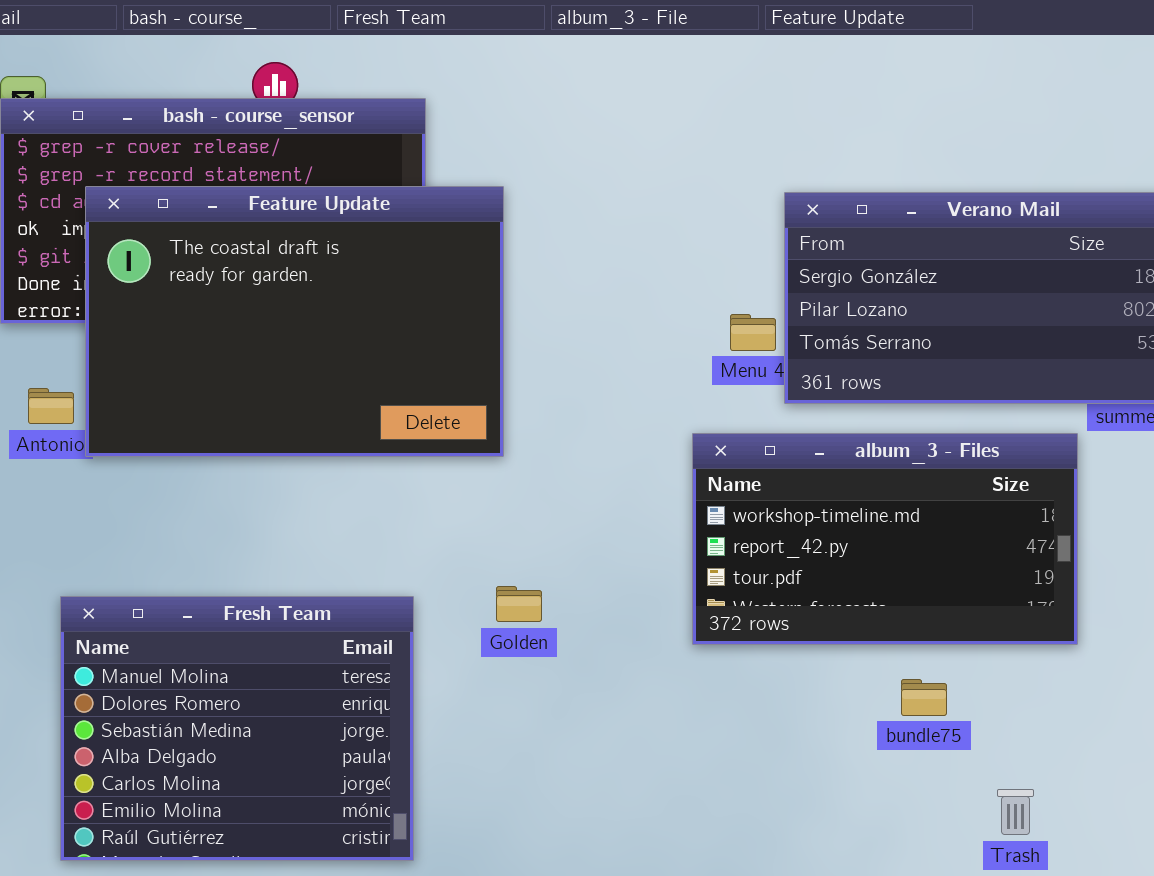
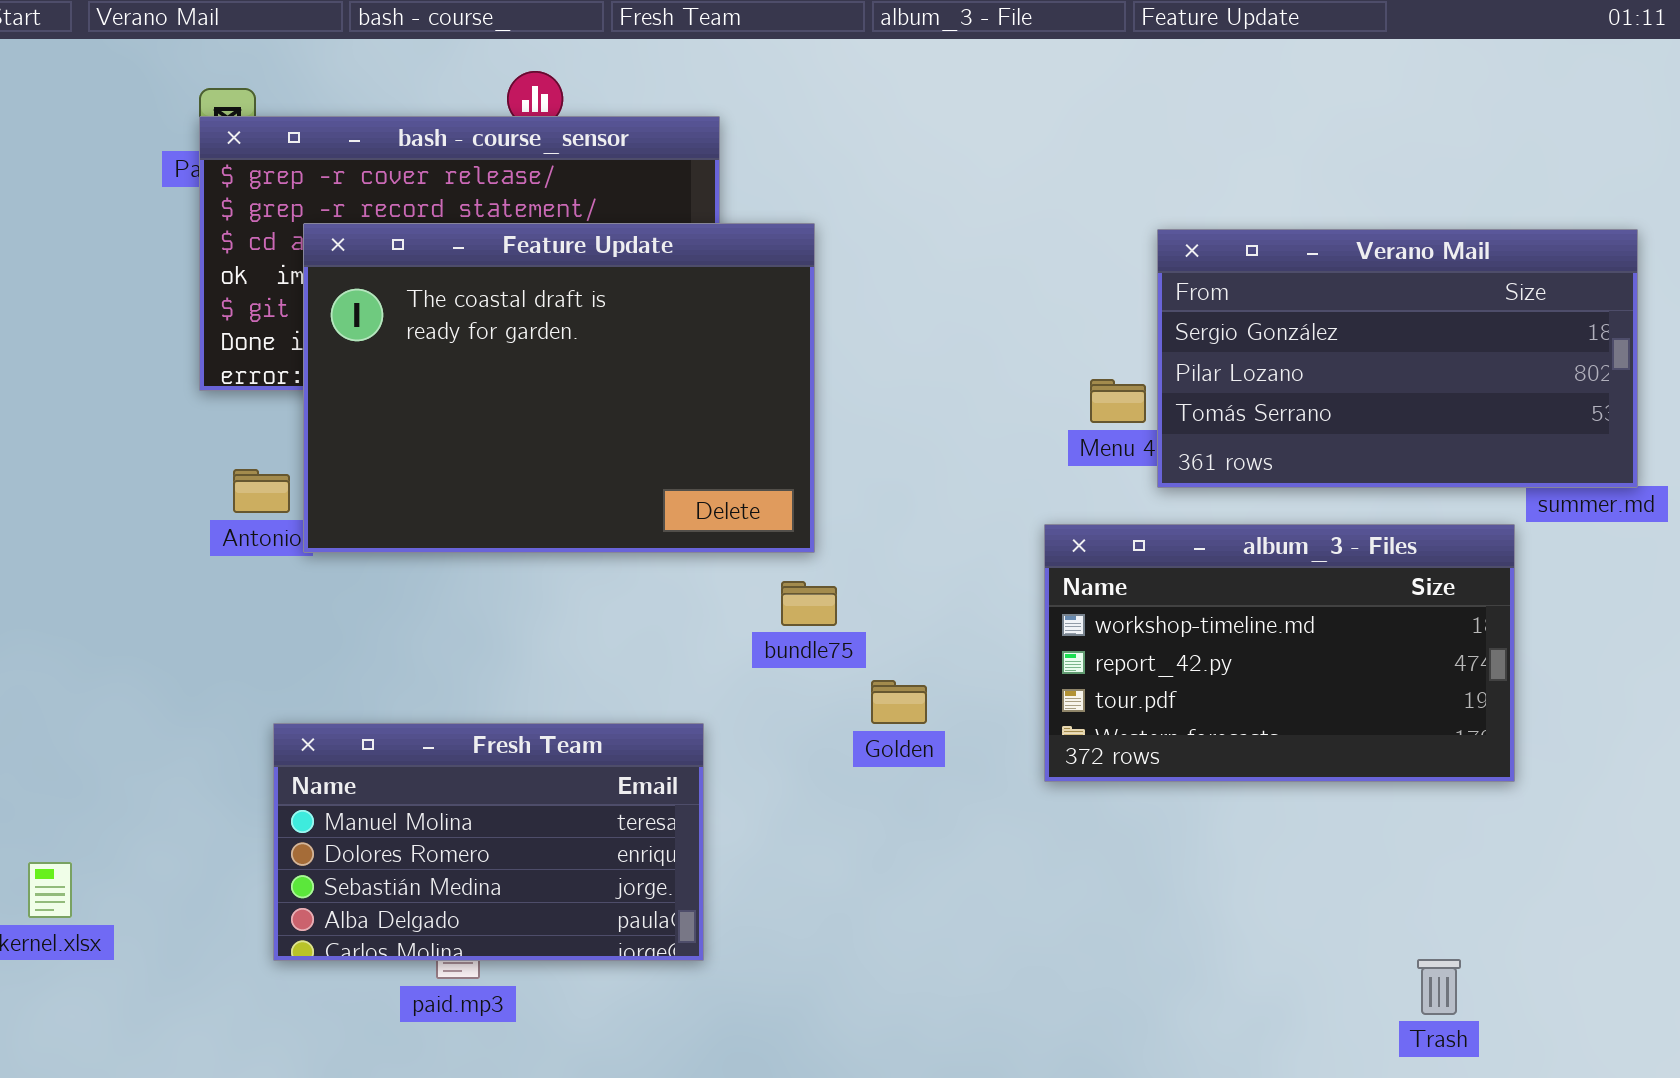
Golden: [496,586,542,622] -> [871,680,927,724], moved
Fresh Team: [60,596,414,861] -> [273,723,704,961], resized
bundle75: [901,679,947,716] -> [781,581,837,626], moved

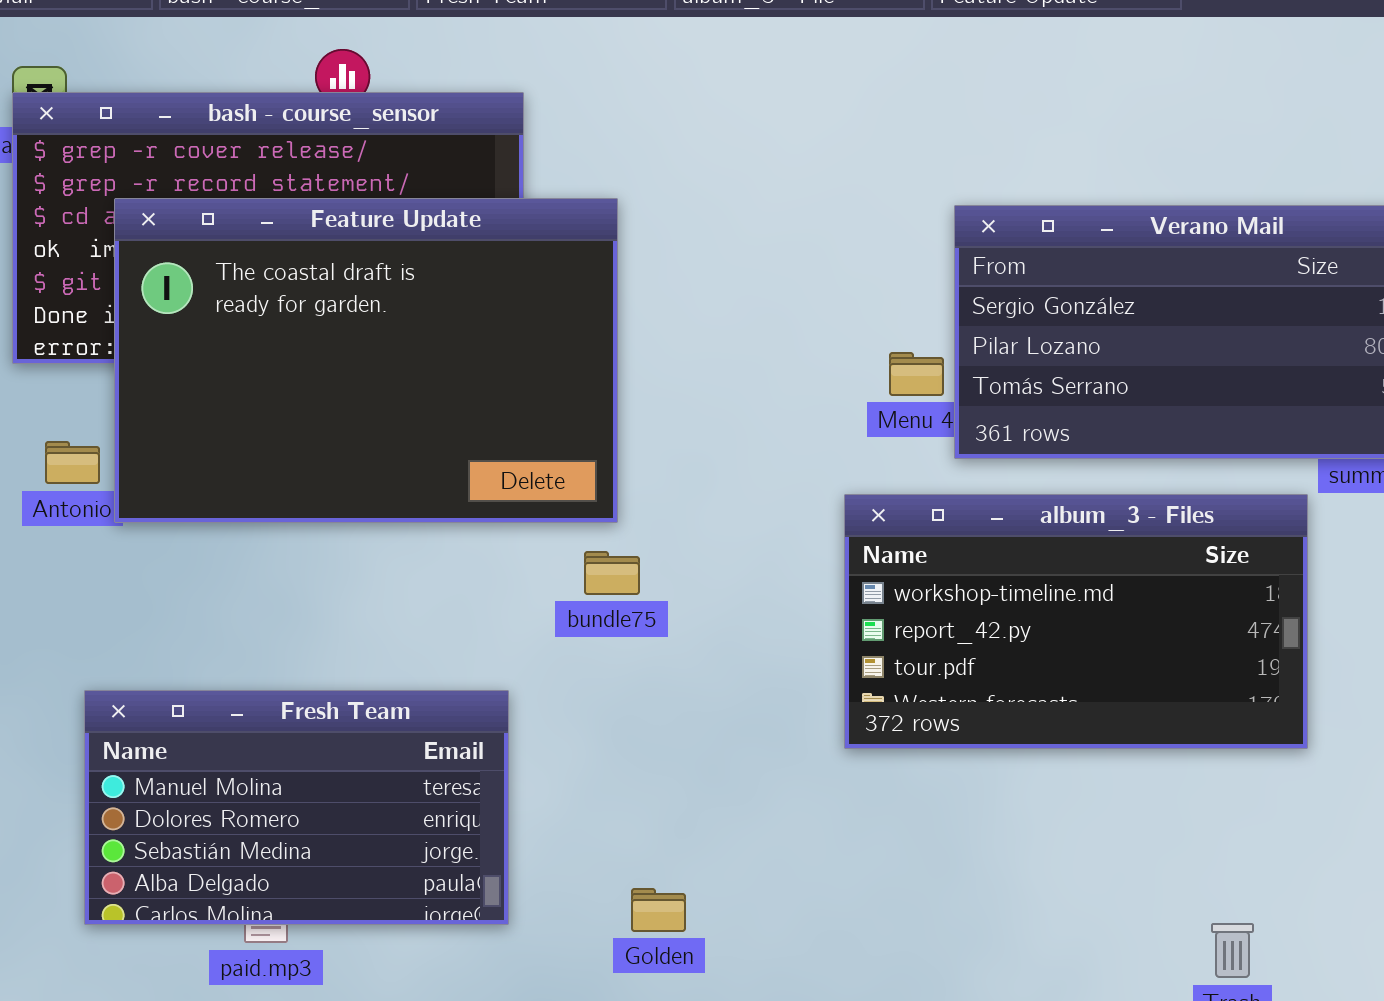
Golden: [871,680,927,724] -> [631,888,686,932], moved

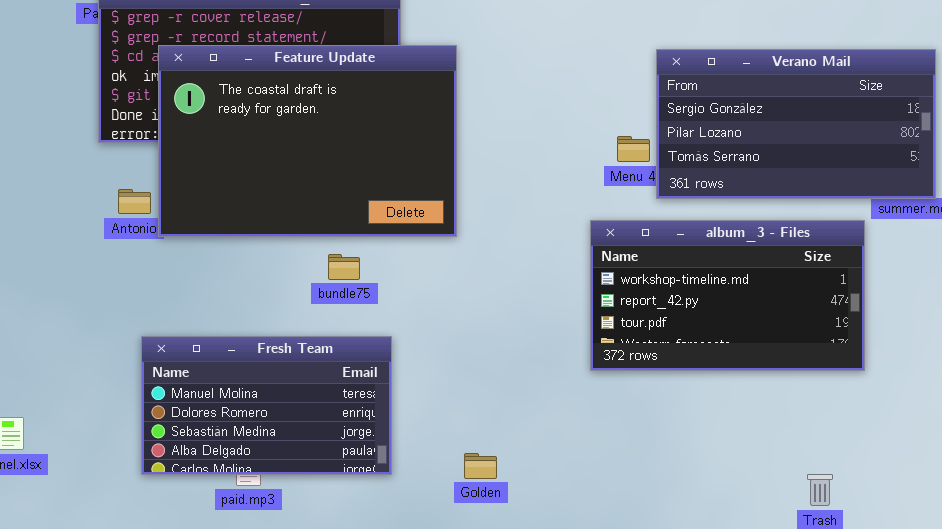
bundle75: [584,551,640,595] -> [328,254,360,280], moved

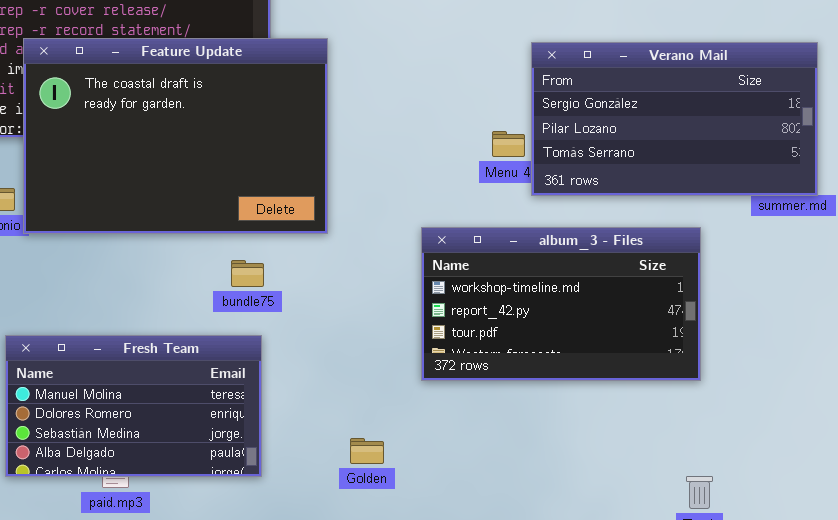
album_3 - Files: [590,220,865,371] -> [421,227,701,381], moved
bundle75: [328,254,360,280] -> [231,260,264,287], moved
Golden: [464,453,497,479] -> [350,438,384,464], moved

